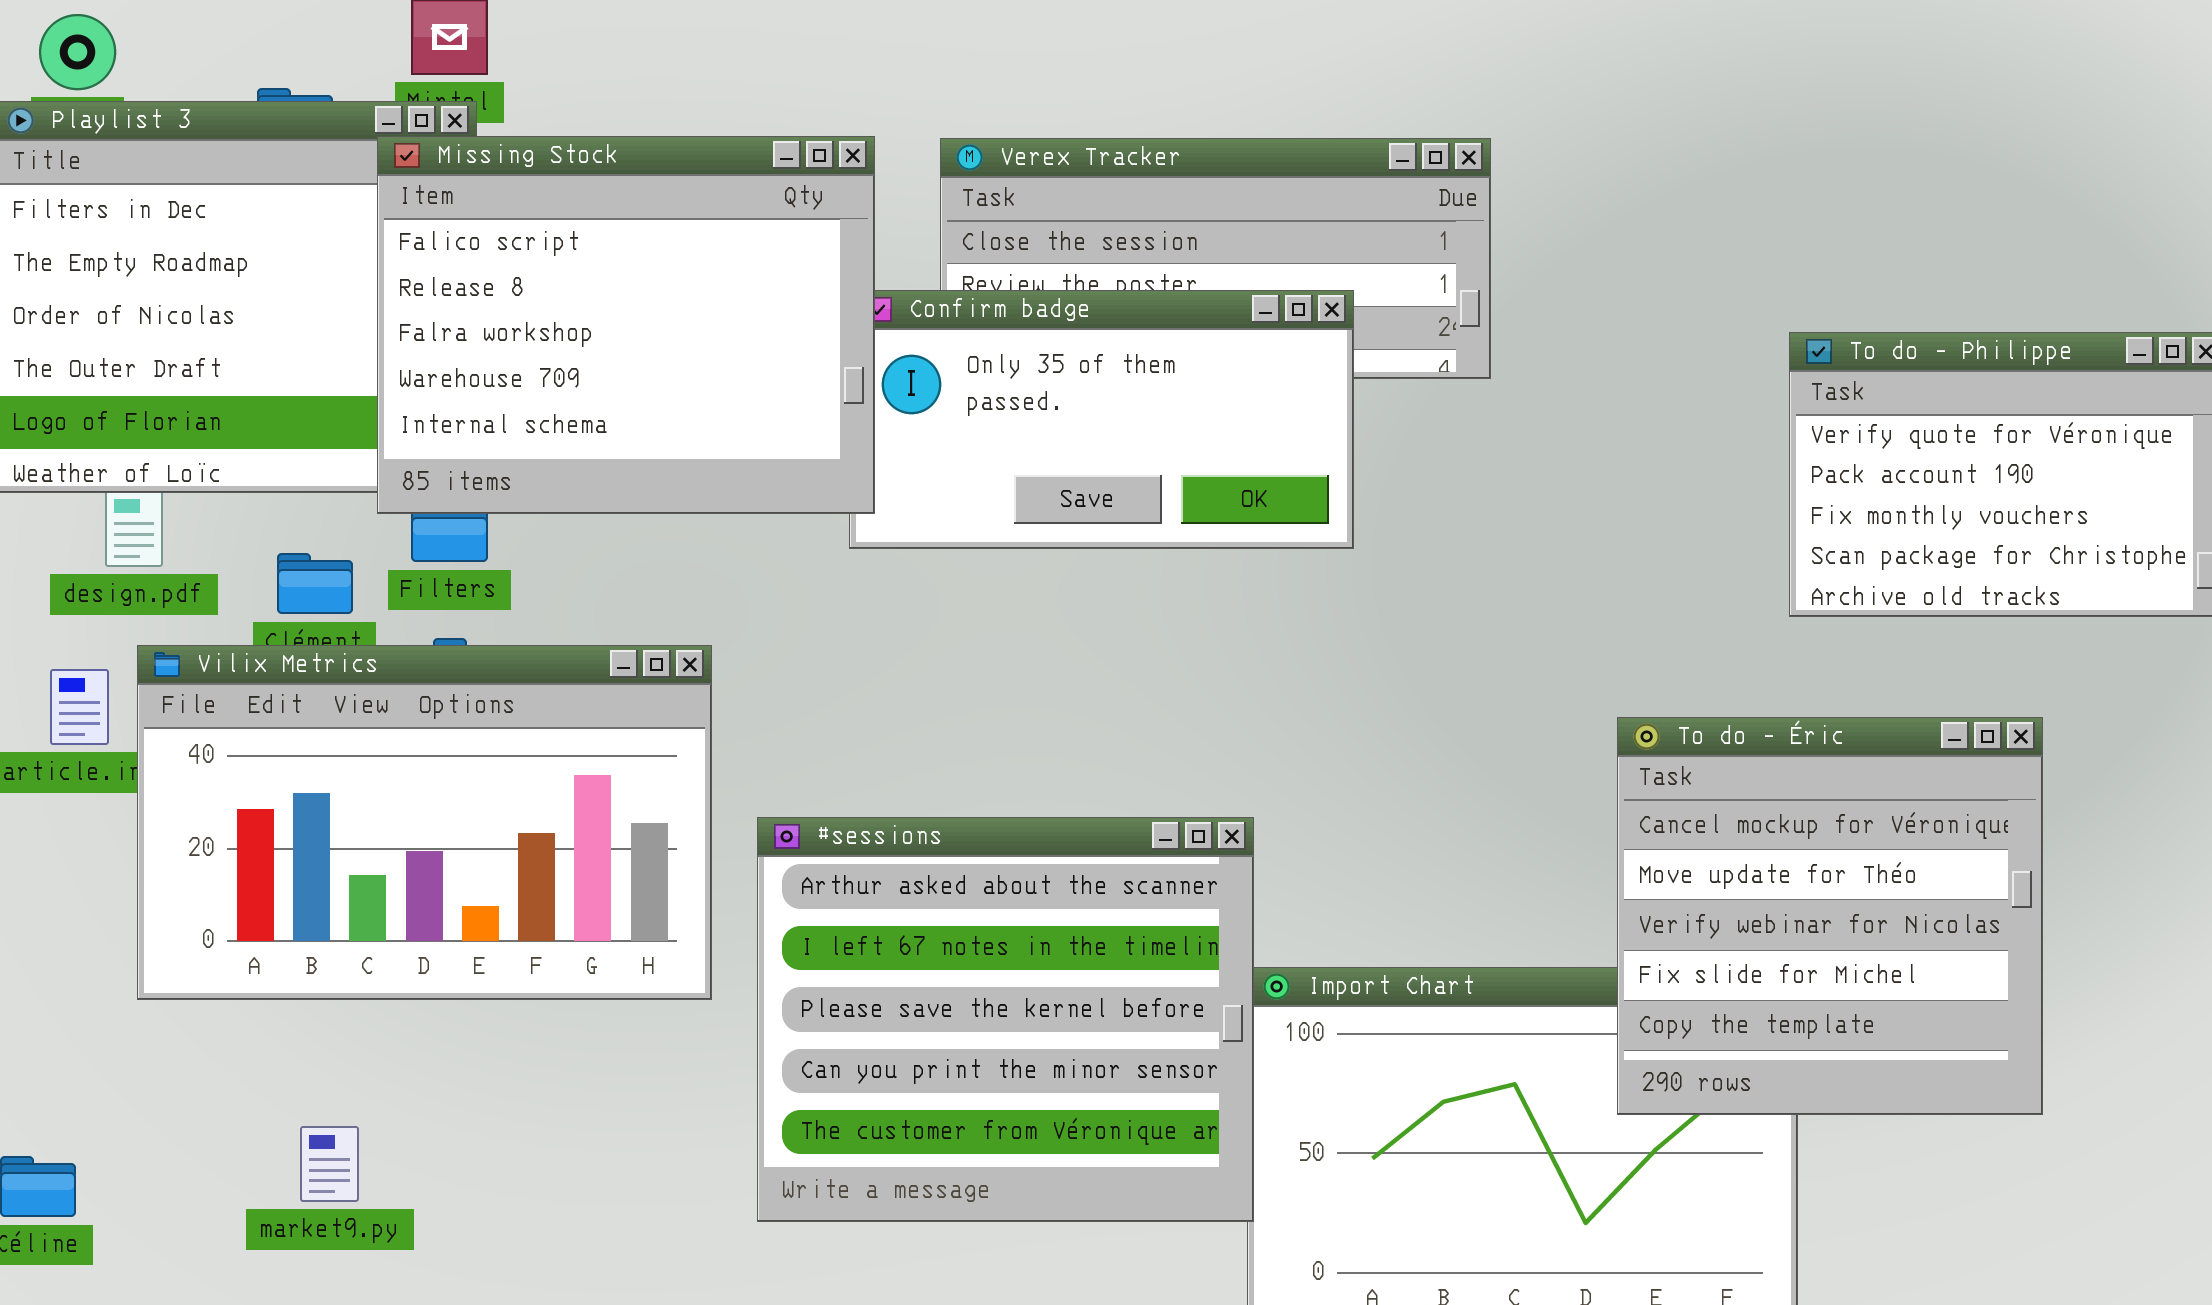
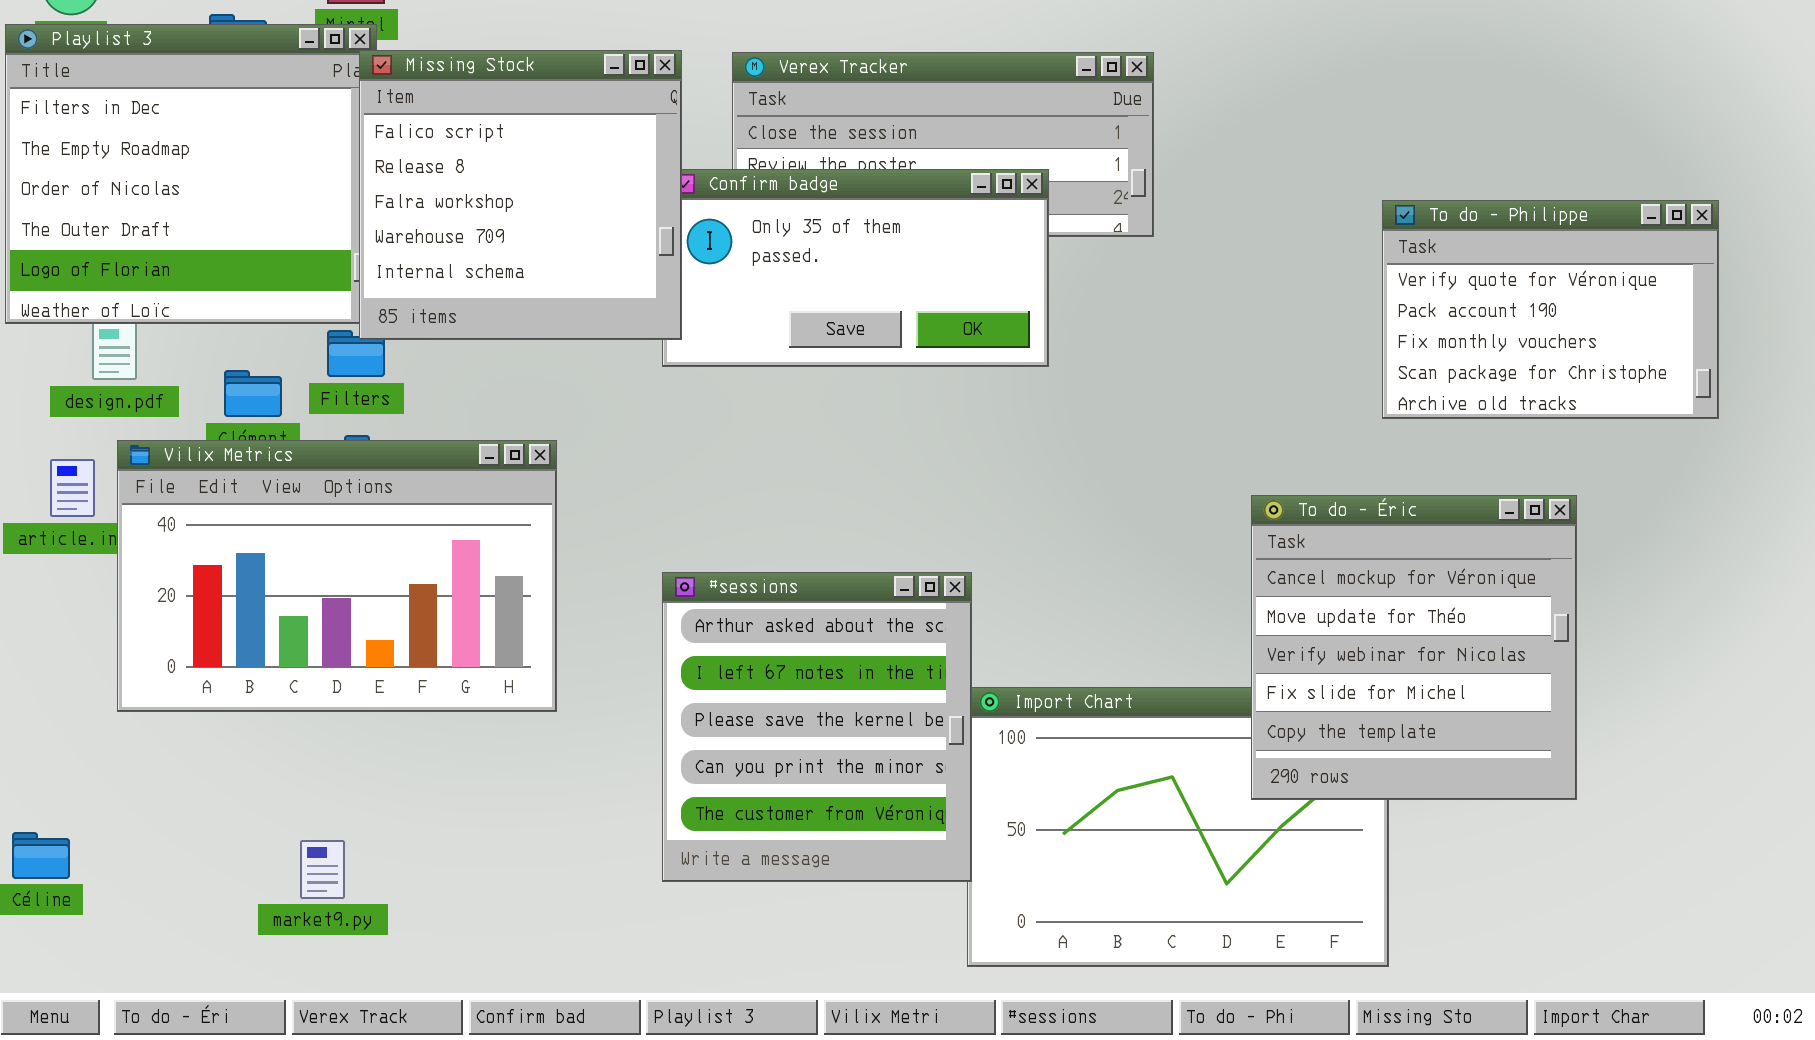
Missing Stock: [377,136,875,514] -> [359,50,682,340], resized
#sessions: [757,817,1254,1222] -> [662,572,972,882], resized
market9.py: [300,1126,359,1202] -> [300,840,345,899], moved

